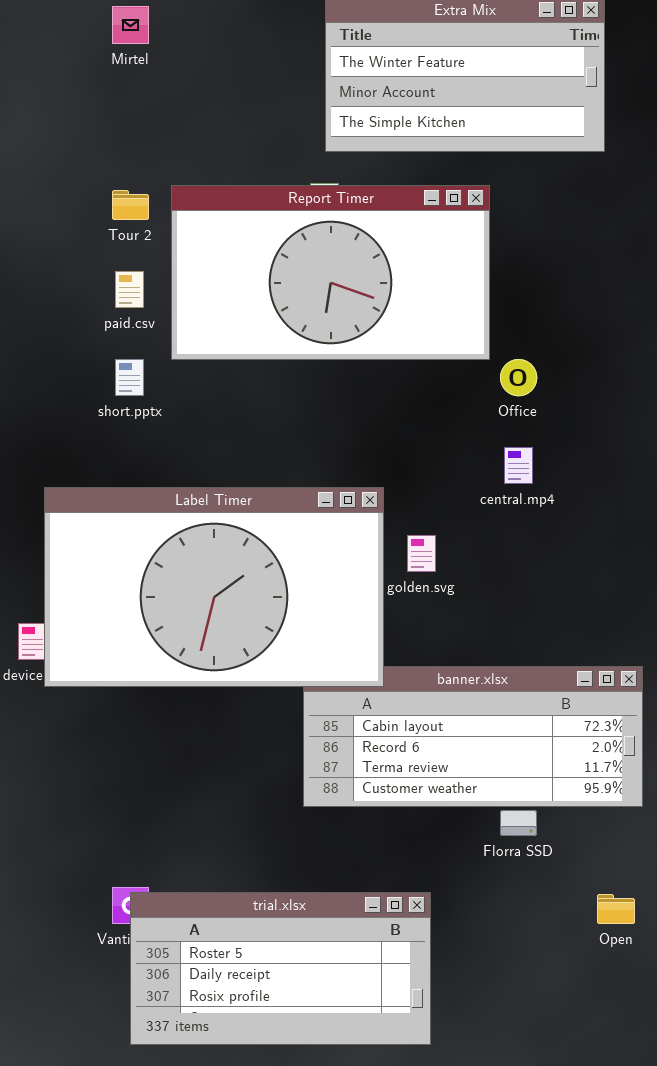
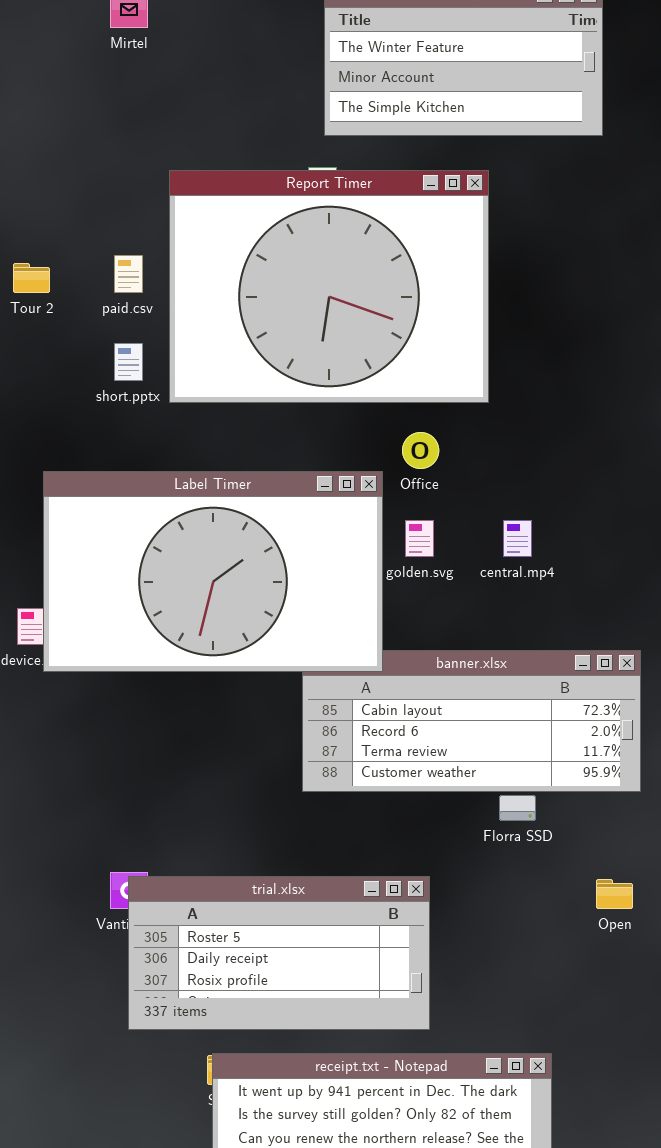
Report Timer: [171,185,490,360] -> [169,170,489,403], resized
Tour 2: [112,190,149,220] -> [13,263,50,293], moved
Office: [500,359,537,396] -> [402,432,439,469], moved
central.mp4: [504,447,533,484] -> [503,520,532,557], moved

